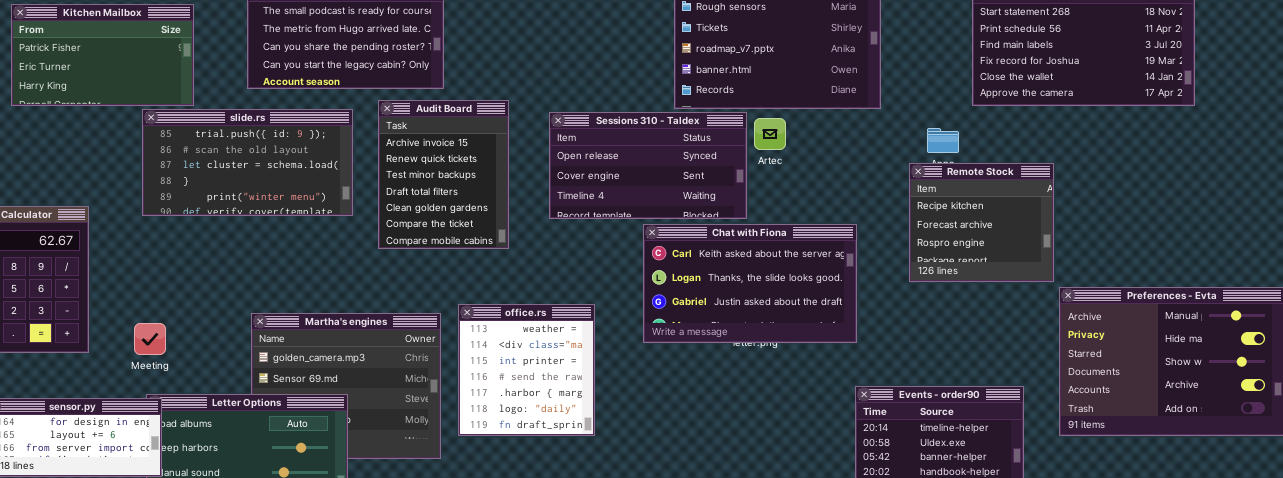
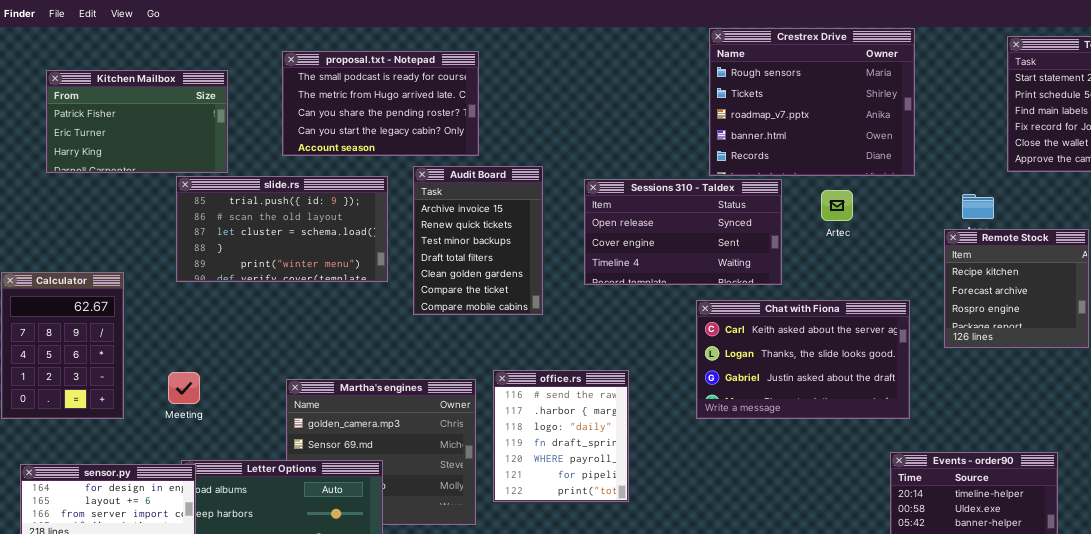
Artec: [754,118,786,150] -> [821,190,853,221], moved
Chat with Fiona: [643,224,857,343] -> [696,300,910,419], moved
office.rs: [458,304,595,436] -> [493,370,629,502], scrolled down 3 rows
Meeting: [134,323,166,355] -> [168,372,200,404], moved

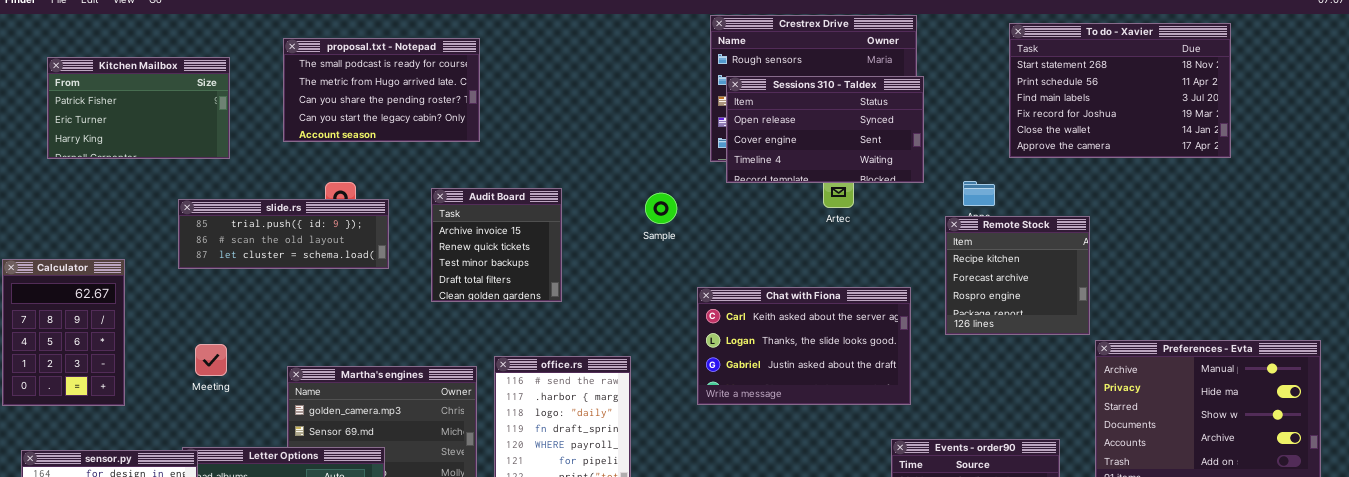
Audit Board: [413,166,543,315] -> [431,188,562,302], moved, resized
slide.rs: [176,176,388,282] -> [178,199,389,269], resized
Sessions 310 - Taldex: [584,179,782,285] -> [726,76,924,183], moved
Meeting: [168,372,200,404] -> [195,344,227,376], moved

